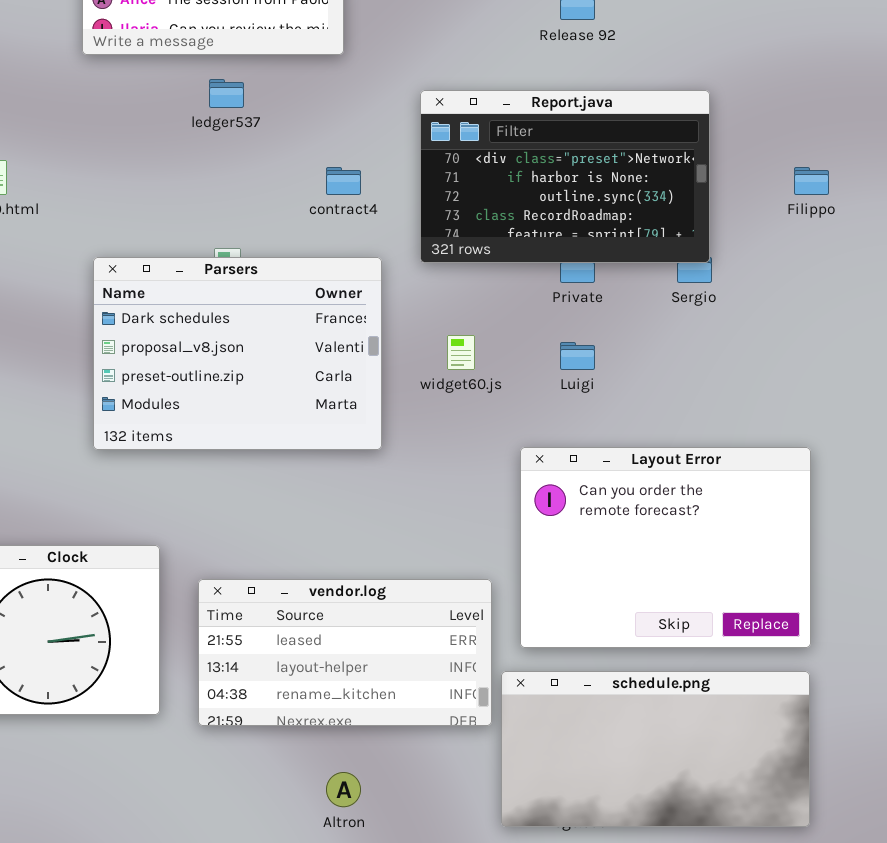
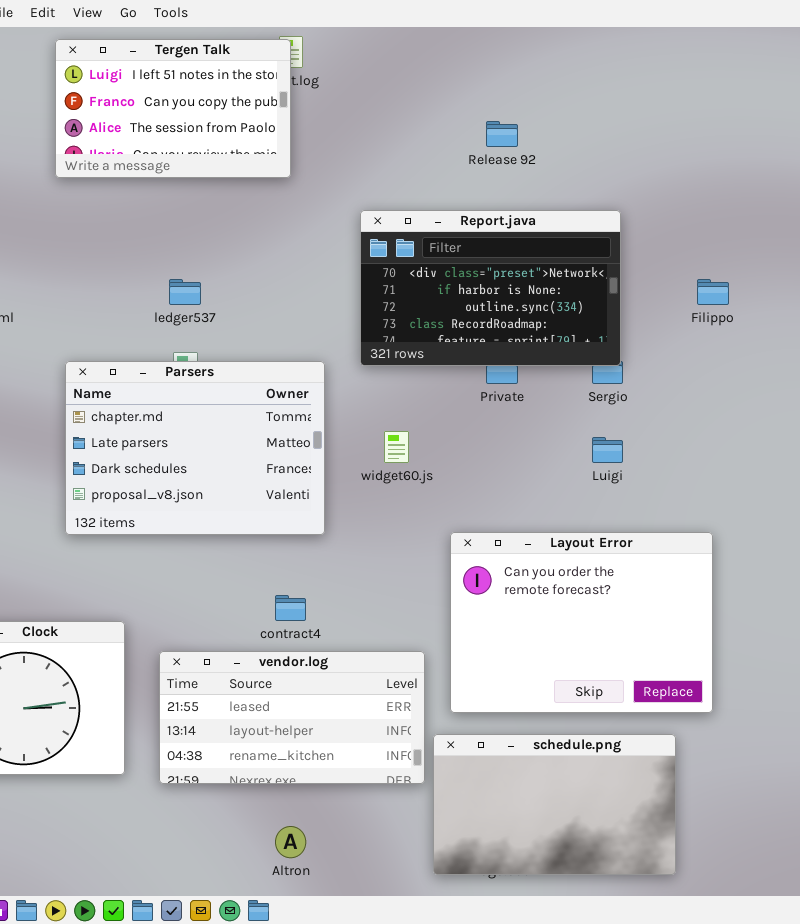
ledger537: [209,79,244,108] -> [169,279,201,305], moved
contract4: [326,167,361,195] -> [275,595,306,621], moved
Parsers: [93,257,382,450] -> [65,361,325,535], scrolled up 2 rows
Luigi: [560,342,595,370] -> [592,437,623,463], moved
schedule.png: [501,671,810,827] -> [433,734,676,875], resized

